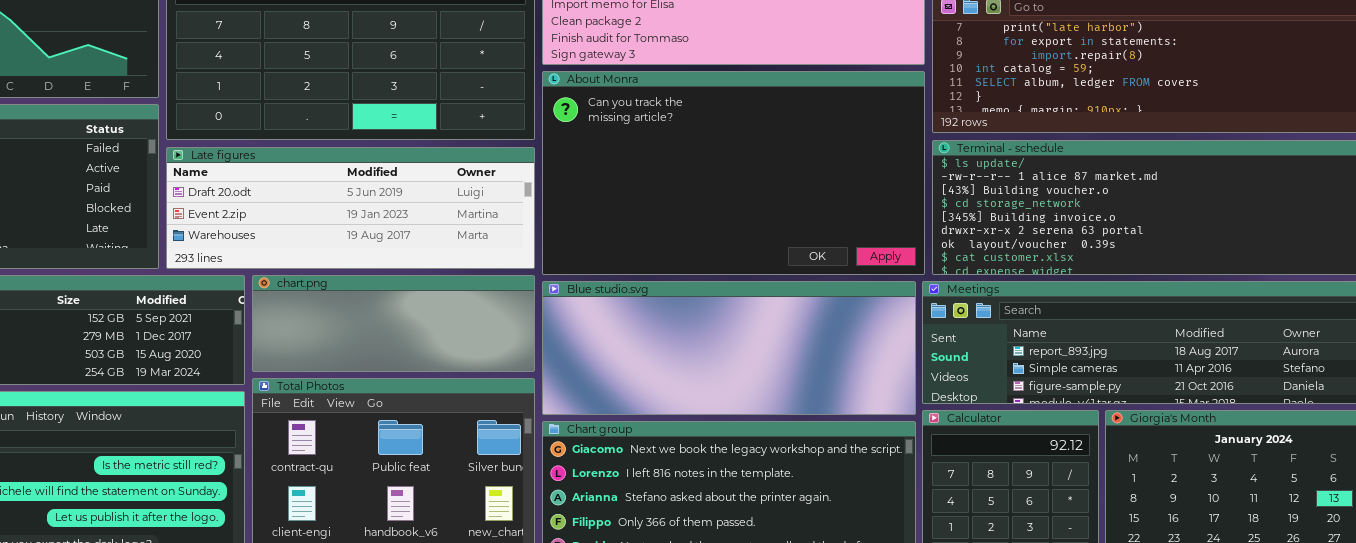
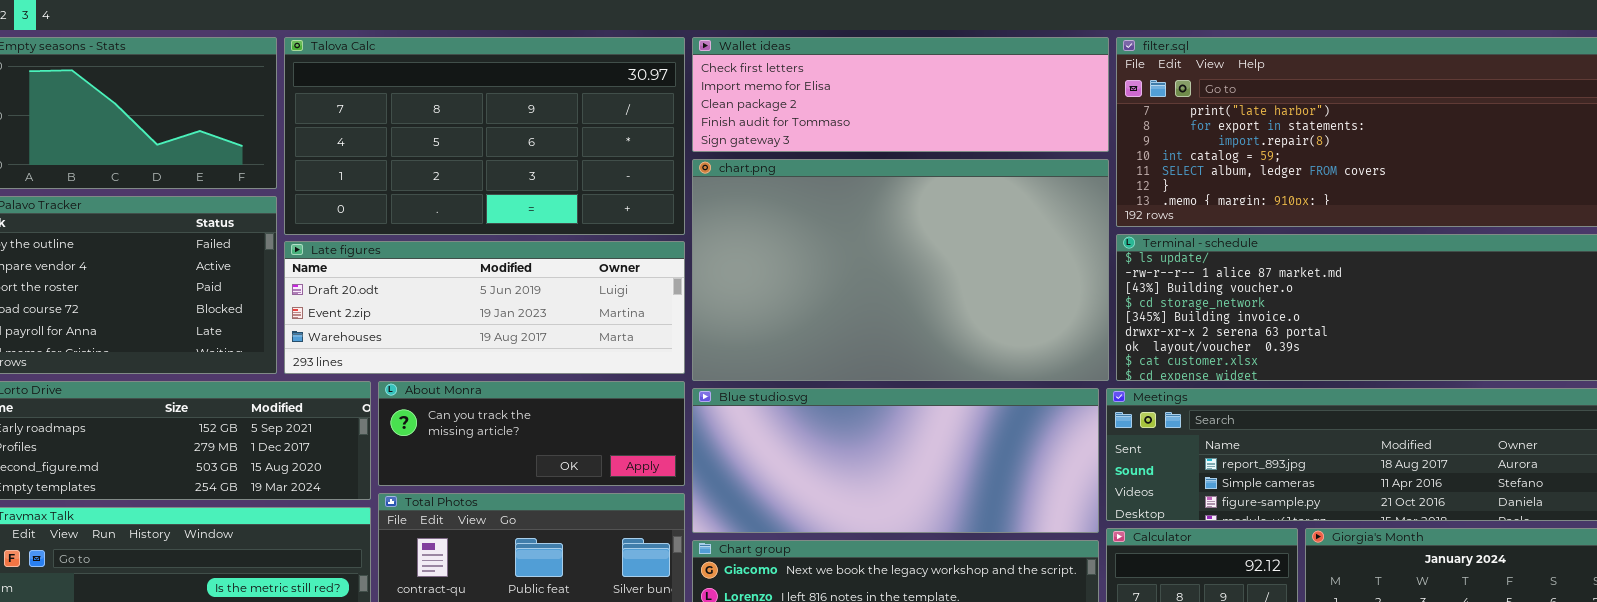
About Monra: [542,71,925,275] -> [378,381,685,486], moved, resized
chart.png: [252,275,535,372] -> [692,159,1109,381], moved, resized

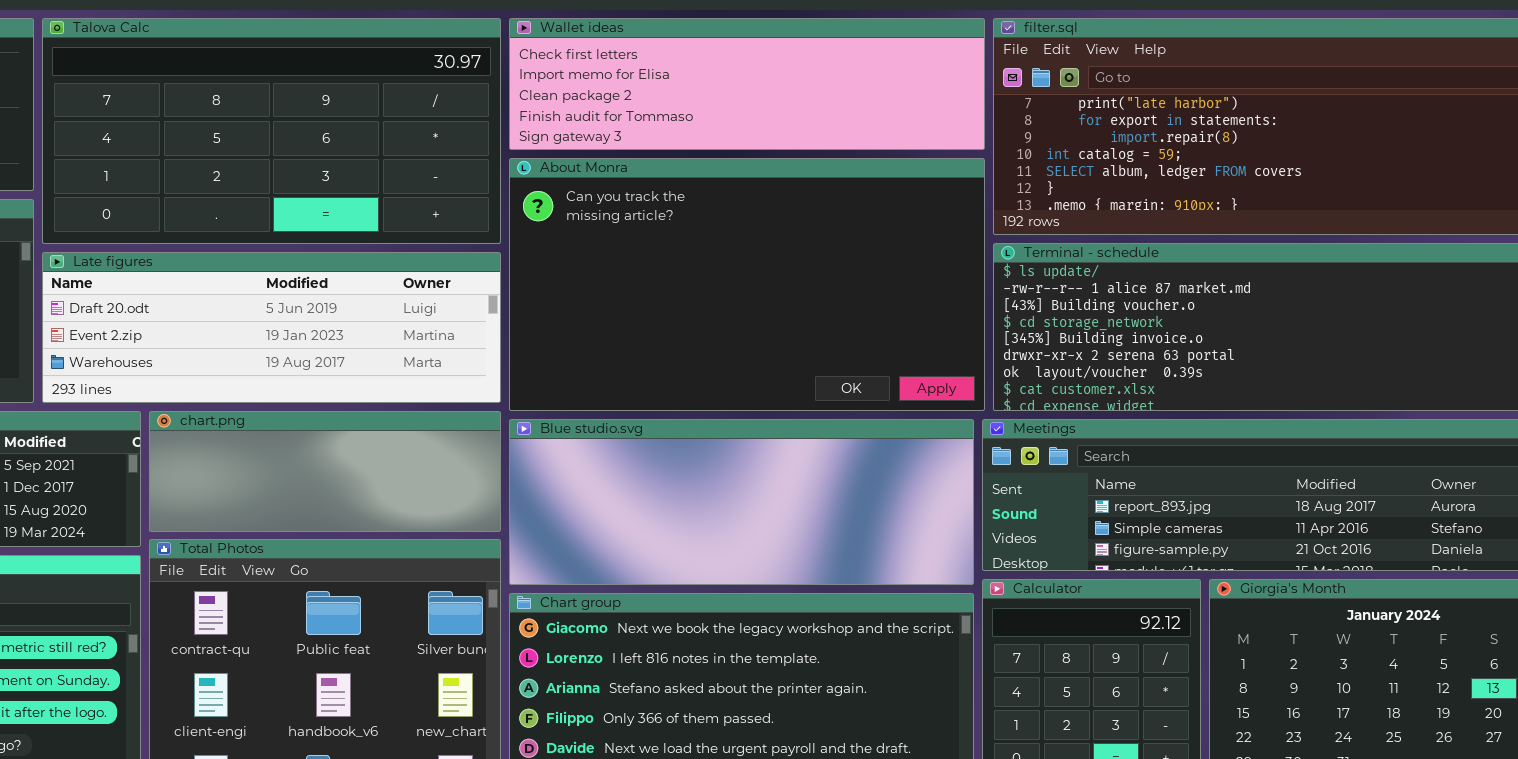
chart.png: [692,159,1109,381] -> [149,411,501,532], moved, resized
About Monra: [378,381,685,486] -> [509,158,985,411], moved, resized

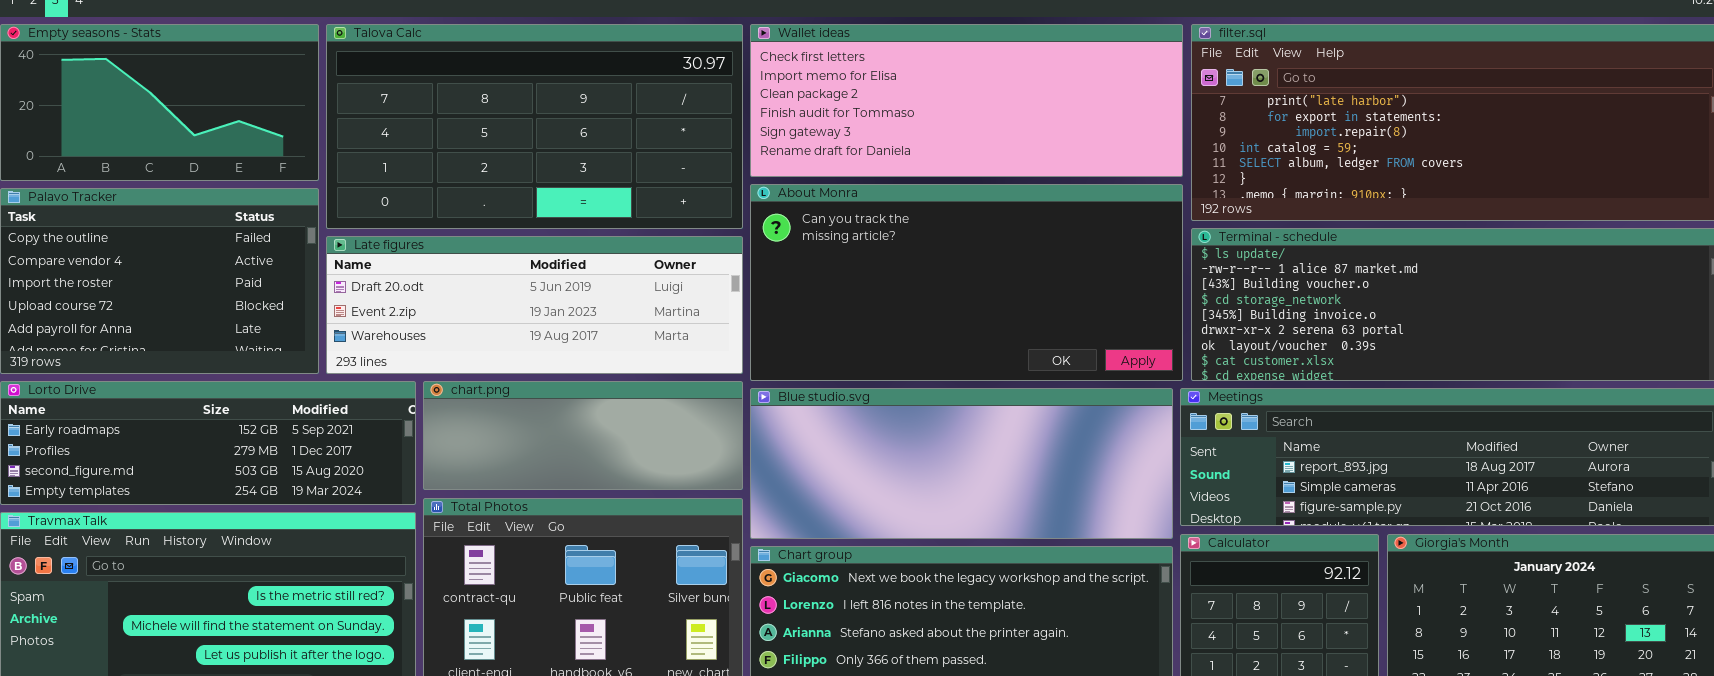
Wallet ideas: [509,18,985,150] -> [750,24,1183,177], resized
About Monra: [509,158,985,411] -> [750,184,1183,381], resized

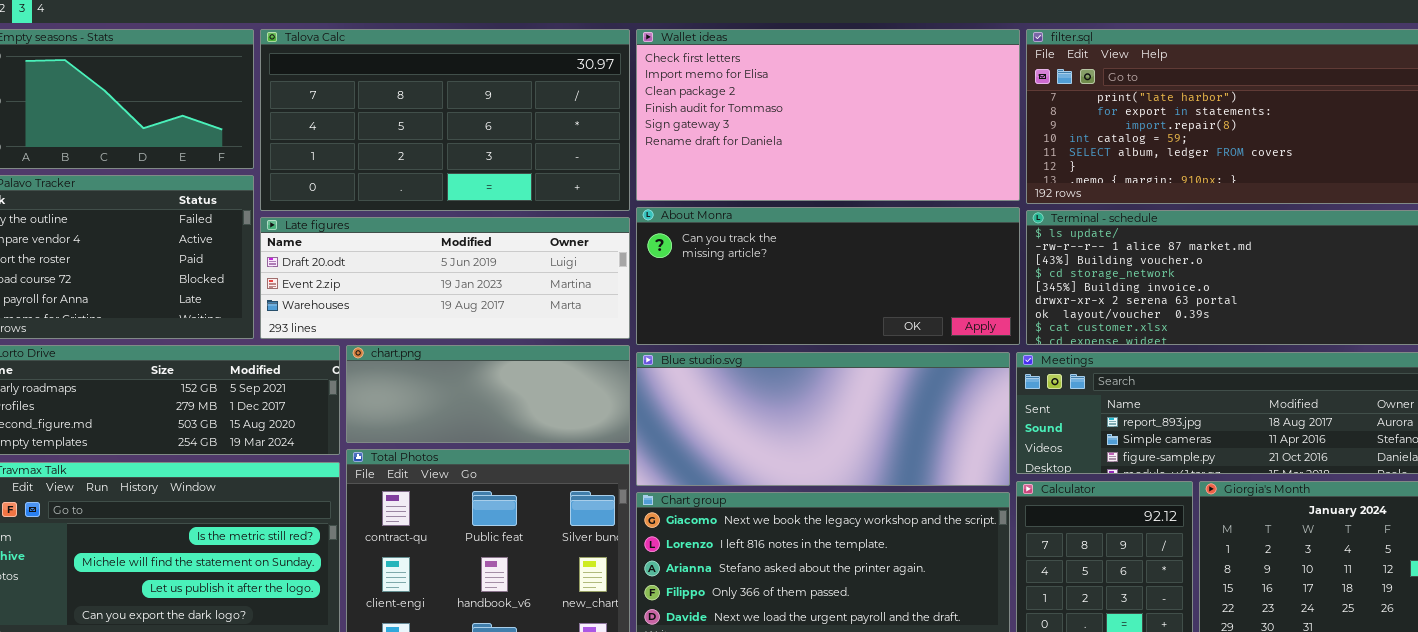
Wallet ideas: [750,24,1183,177] -> [636,29,1020,201], resized
About Monra: [750,184,1183,381] -> [636,207,1020,345], resized

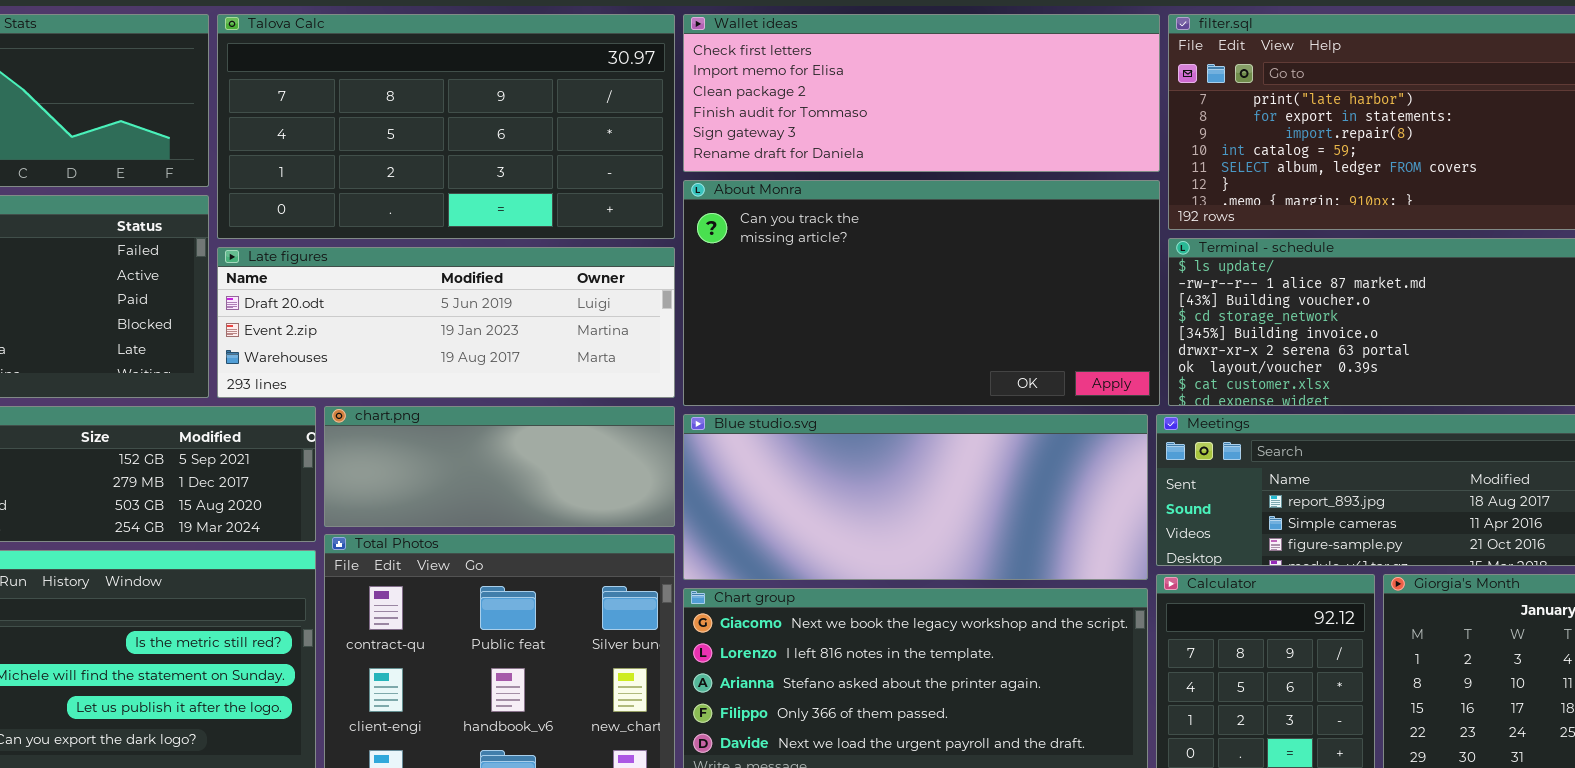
Wallet ideas: [636,29,1020,201] -> [683,14,1160,172], resized
About Monra: [636,207,1020,345] -> [683,180,1160,406], resized

